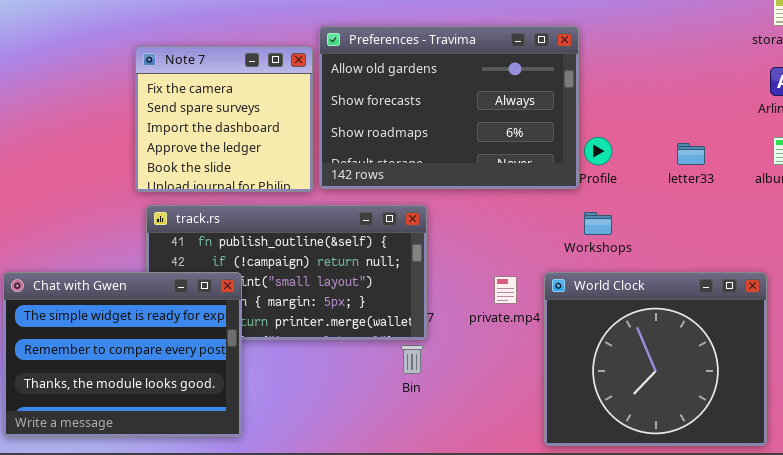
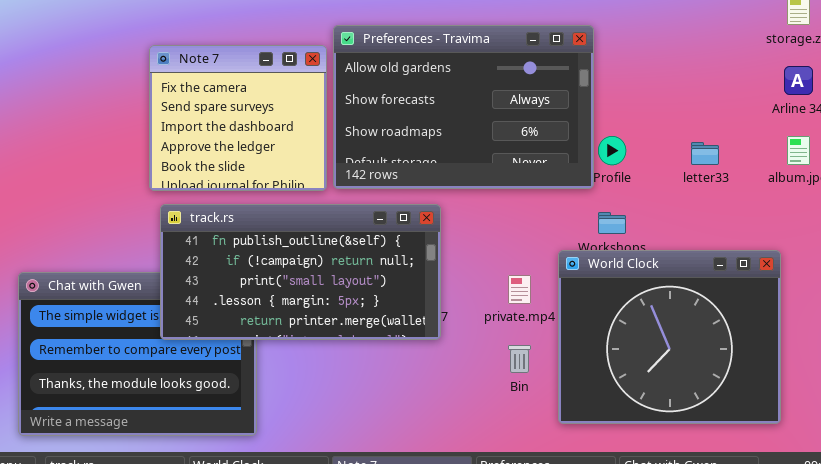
track.rs: [146,205,427,340] -> [160,204,441,340], raised
World Clock: [544,272,767,446] -> [558,250,781,424], moved
Bin: [401,345,423,374] -> [508,345,531,373], moved

